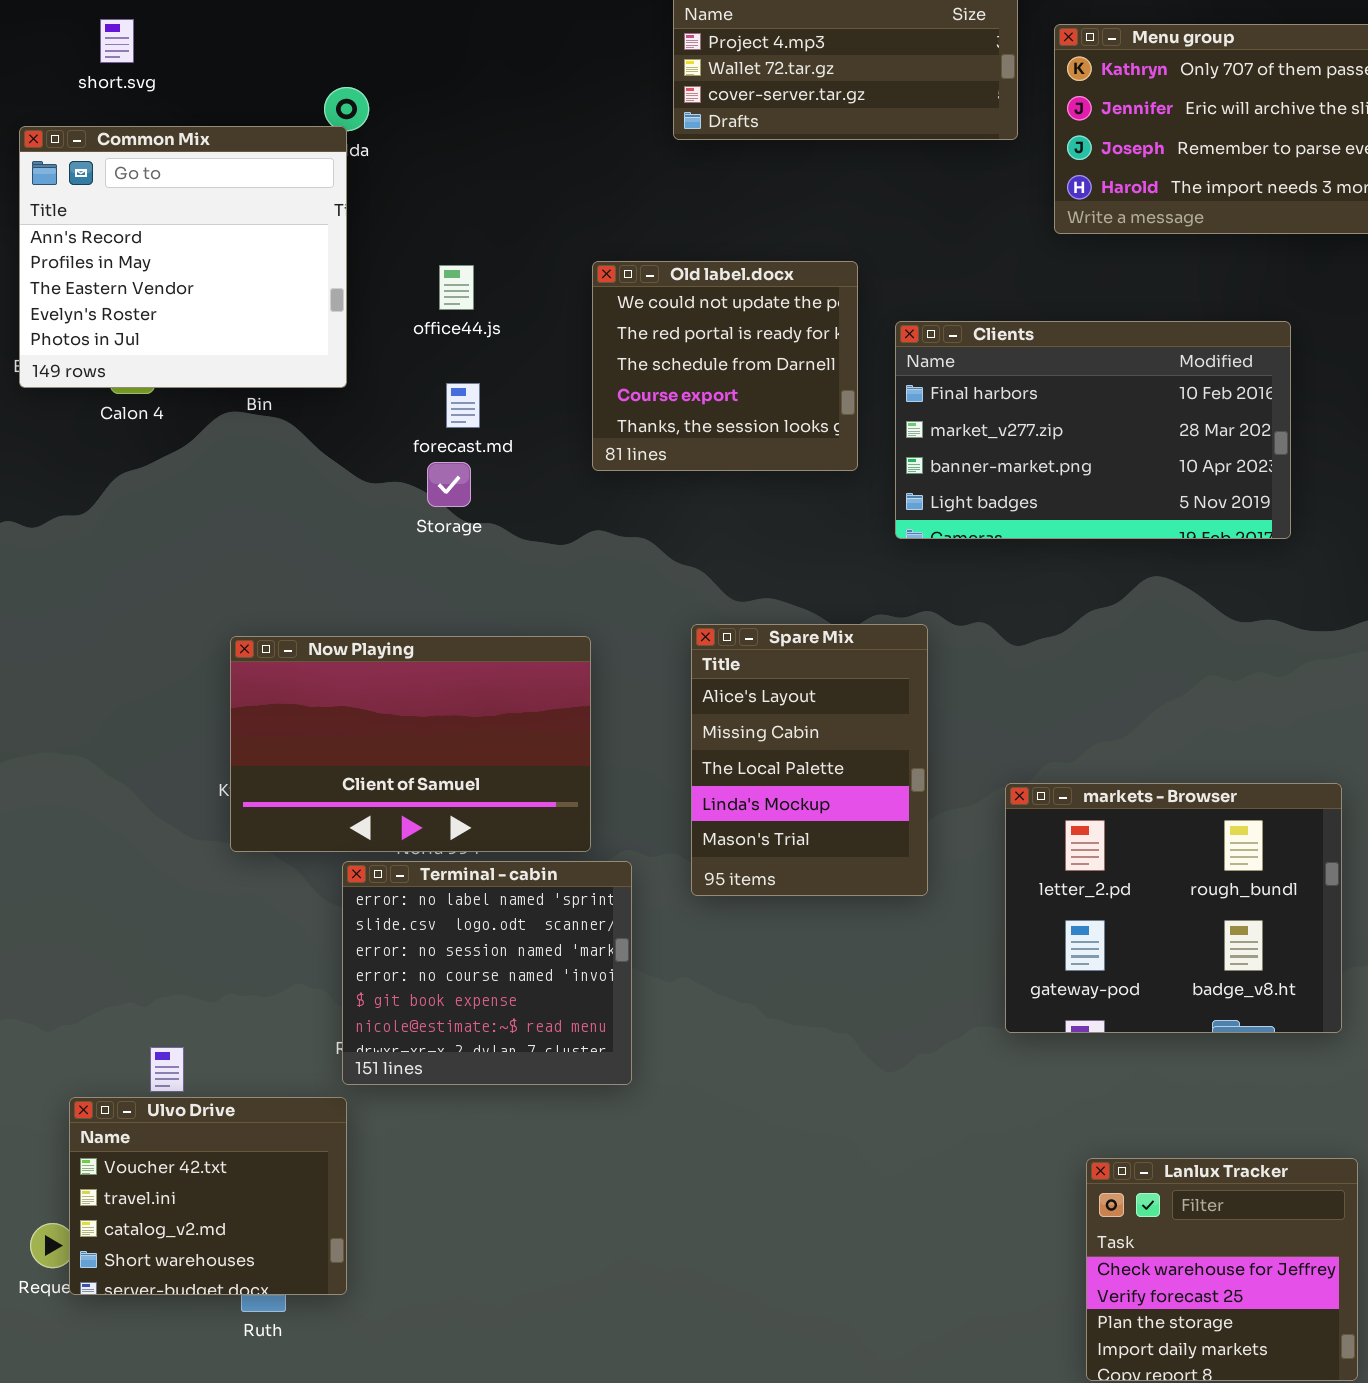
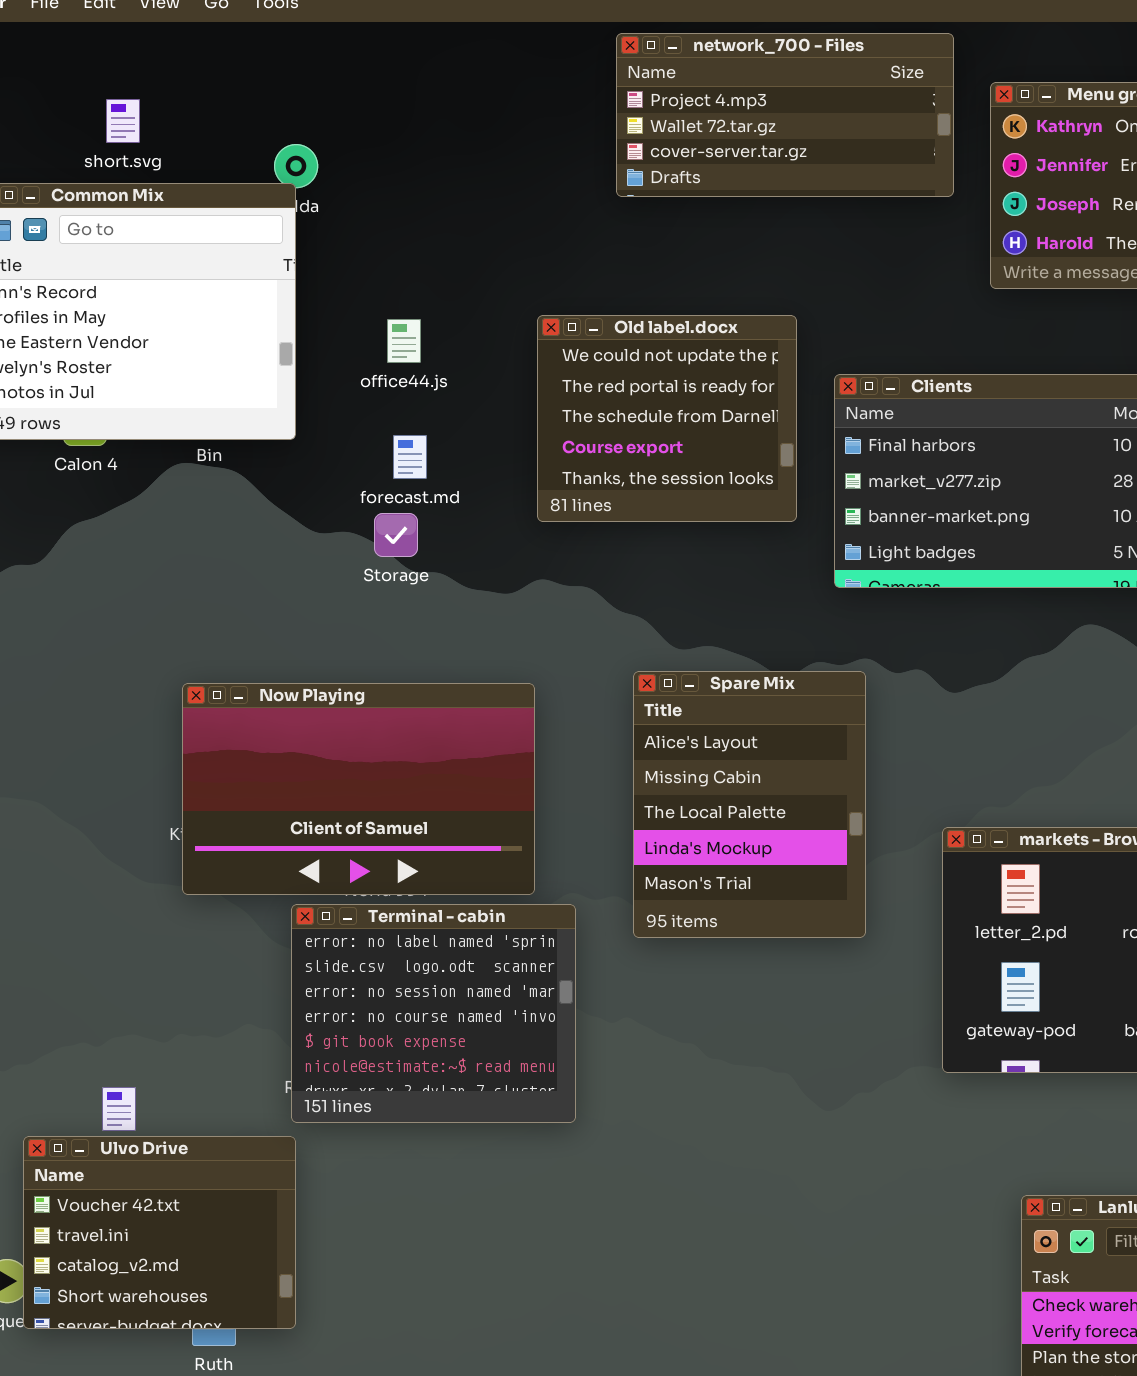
short.svg: [100,19,134,63] -> [106,99,140,143], moved

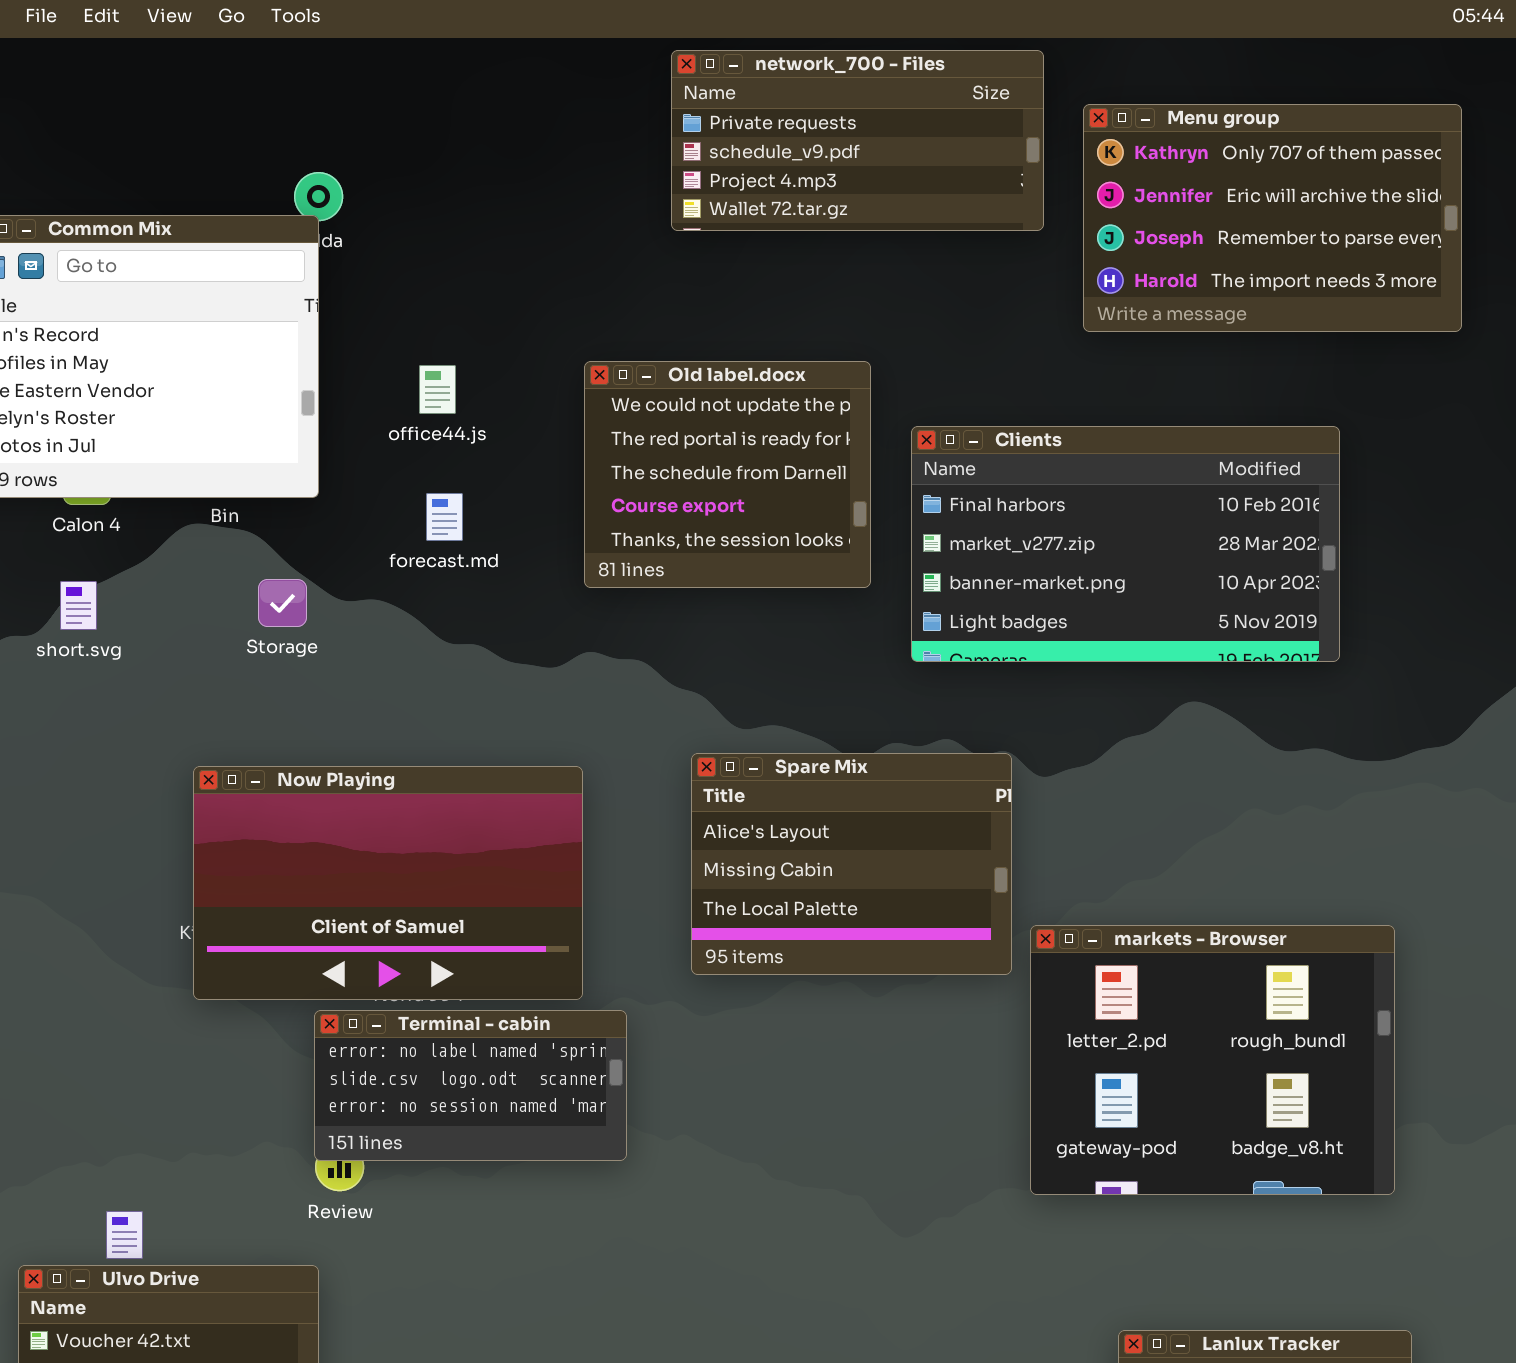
network_700 - Files: [616,33,954,197] -> [671,50,1044,231], scrolled up 2 rows
short.svg: [106,99,140,143] -> [60,581,97,630], moved
Storage: [374,513,418,557] -> [258,579,307,627], moved
Spare Mix: [633,671,866,938] -> [691,753,1012,975], resized
Terminal - cabin: [291,904,576,1123] -> [314,1010,627,1161], resized

